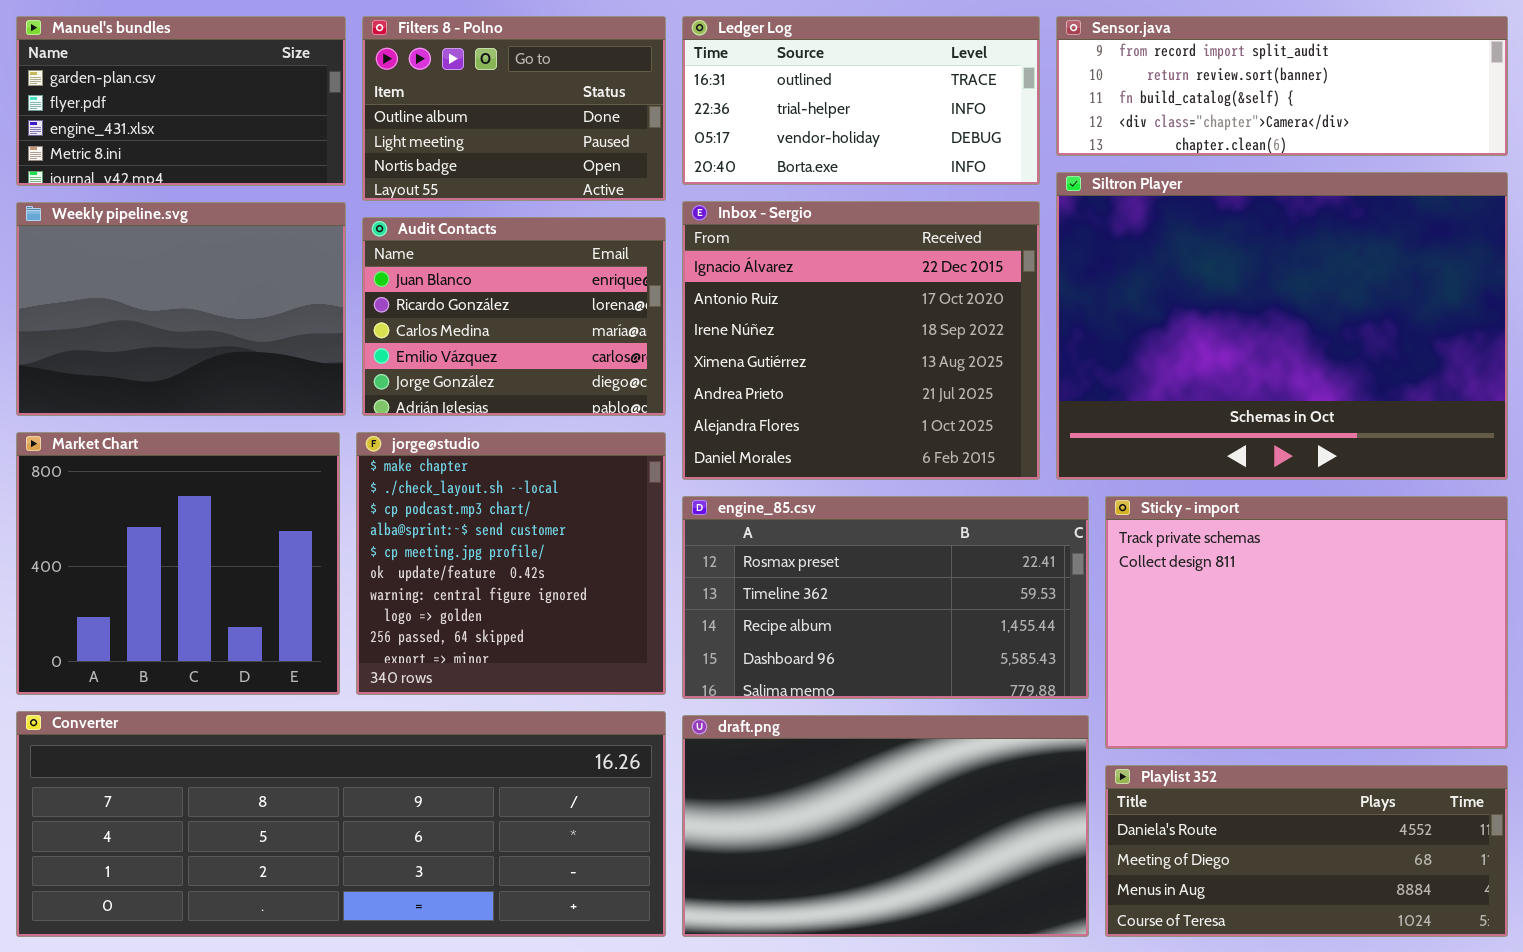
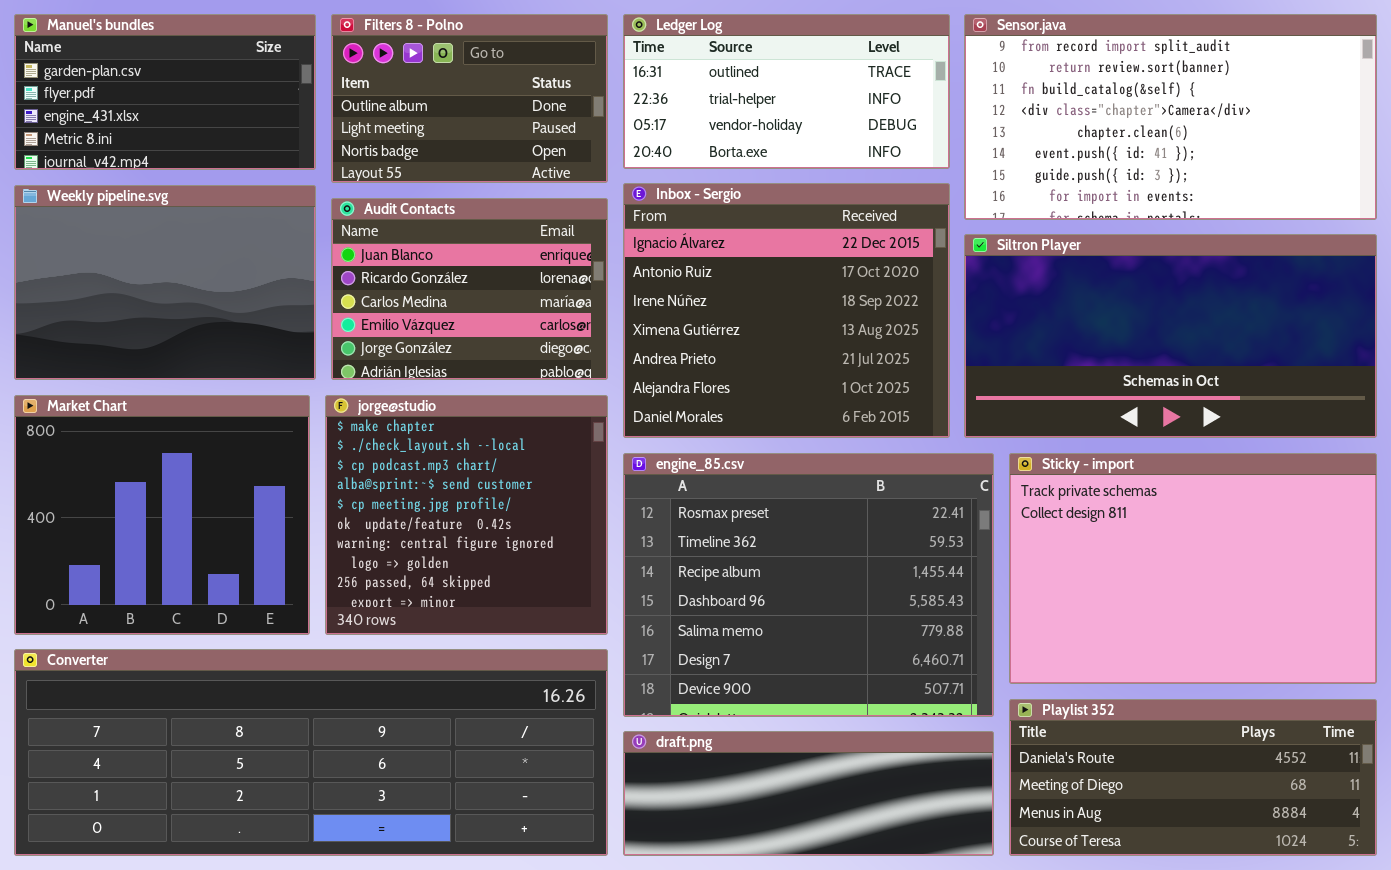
Sensor.java: [1056,16,1508,156] -> [964,14,1377,220], resized
Siltron Player: [1056,172,1508,480] -> [964,234,1377,438], resized
engine_85.csv: [682,496,1089,699] -> [623,453,994,717], resized
draft.png: [682,715,1089,937] -> [623,731,994,856], resized

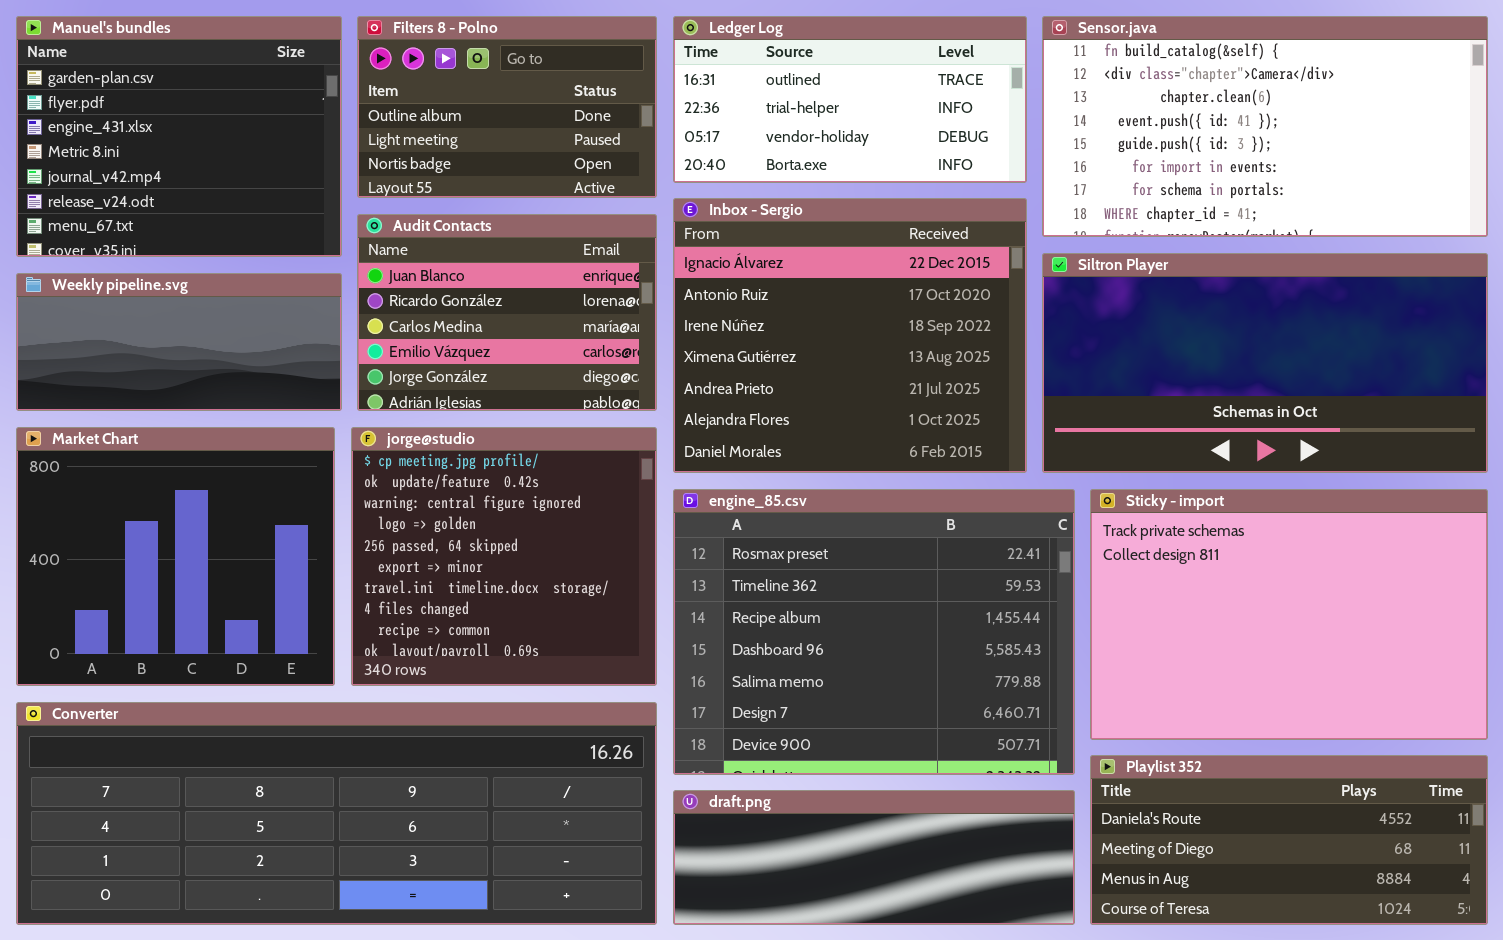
Manuel's bundles: [14,14,316,170] -> [16,16,342,257], resized
Sensor.java: [964,14,1377,220] -> [1042,16,1488,237], scrolled down 2 rows
Weekly pipeline.svg: [14,185,316,380] -> [16,273,342,411], resized
jorge@studio: [325,395,608,635] -> [351,427,657,686], scrolled down 4 rows

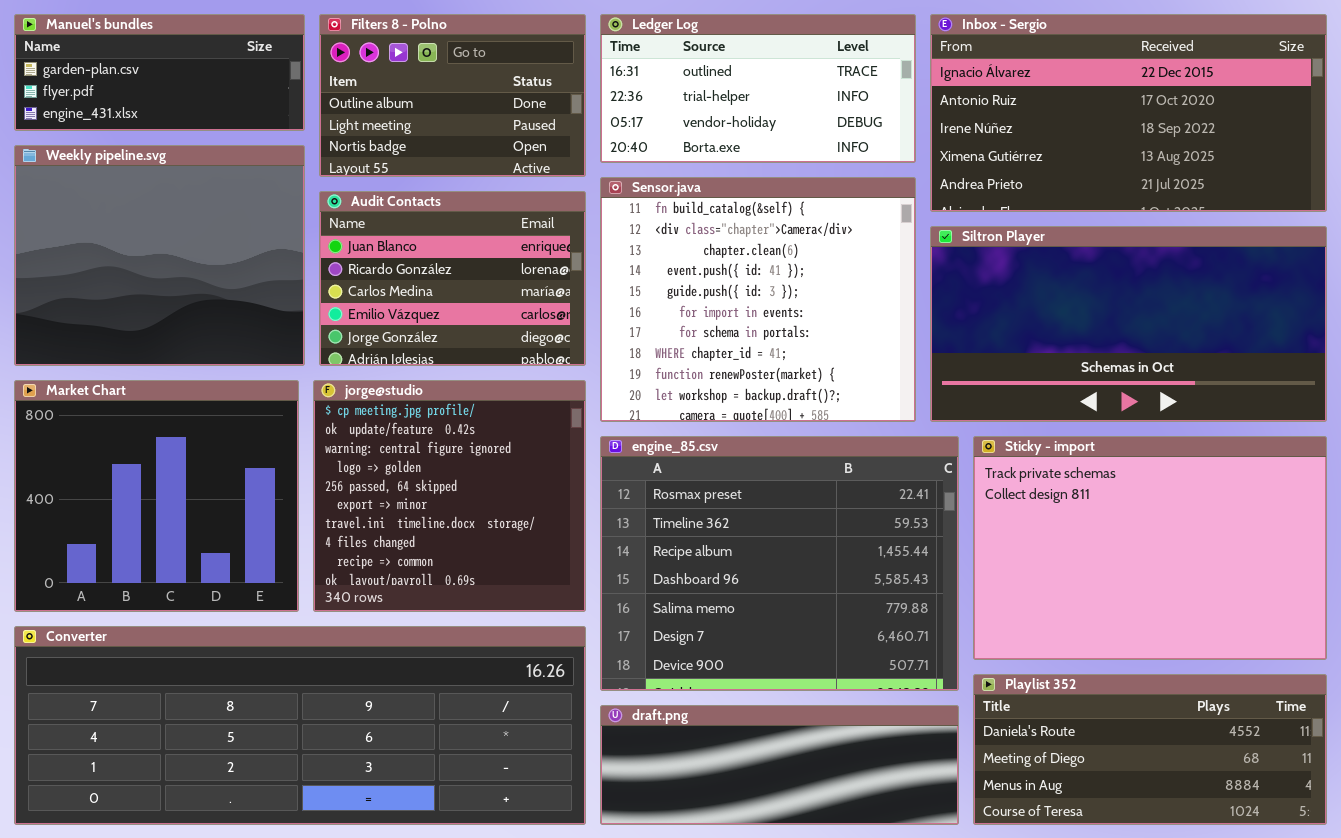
Manuel's bundles: [16,16,342,257] -> [14,14,305,131], resized
Sensor.java: [1042,16,1488,237] -> [600,177,916,422], moved, resized
Inbox - Sergio: [673,198,1027,473] -> [930,14,1327,212], moved, resized
Weekly pipeline.svg: [16,273,342,411] -> [14,145,305,366], resized

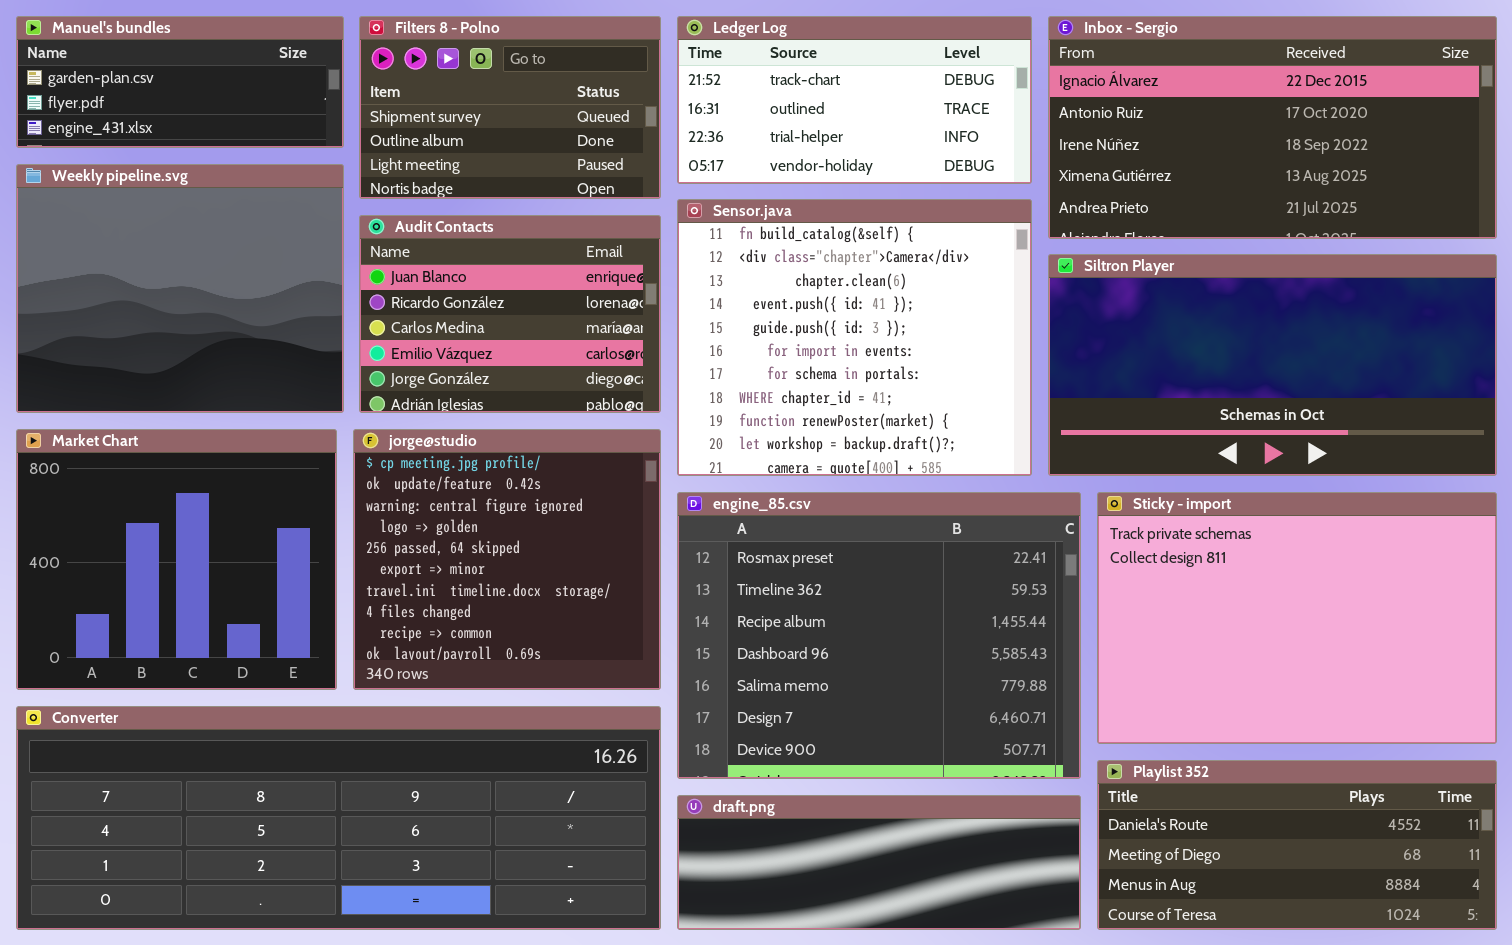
Filters 8 - Polno: [319,14,586,177] -> [359,16,661,199], scrolled up 1 row
Ledger Log: [600,14,916,163] -> [677,16,1032,184], scrolled up 1 row

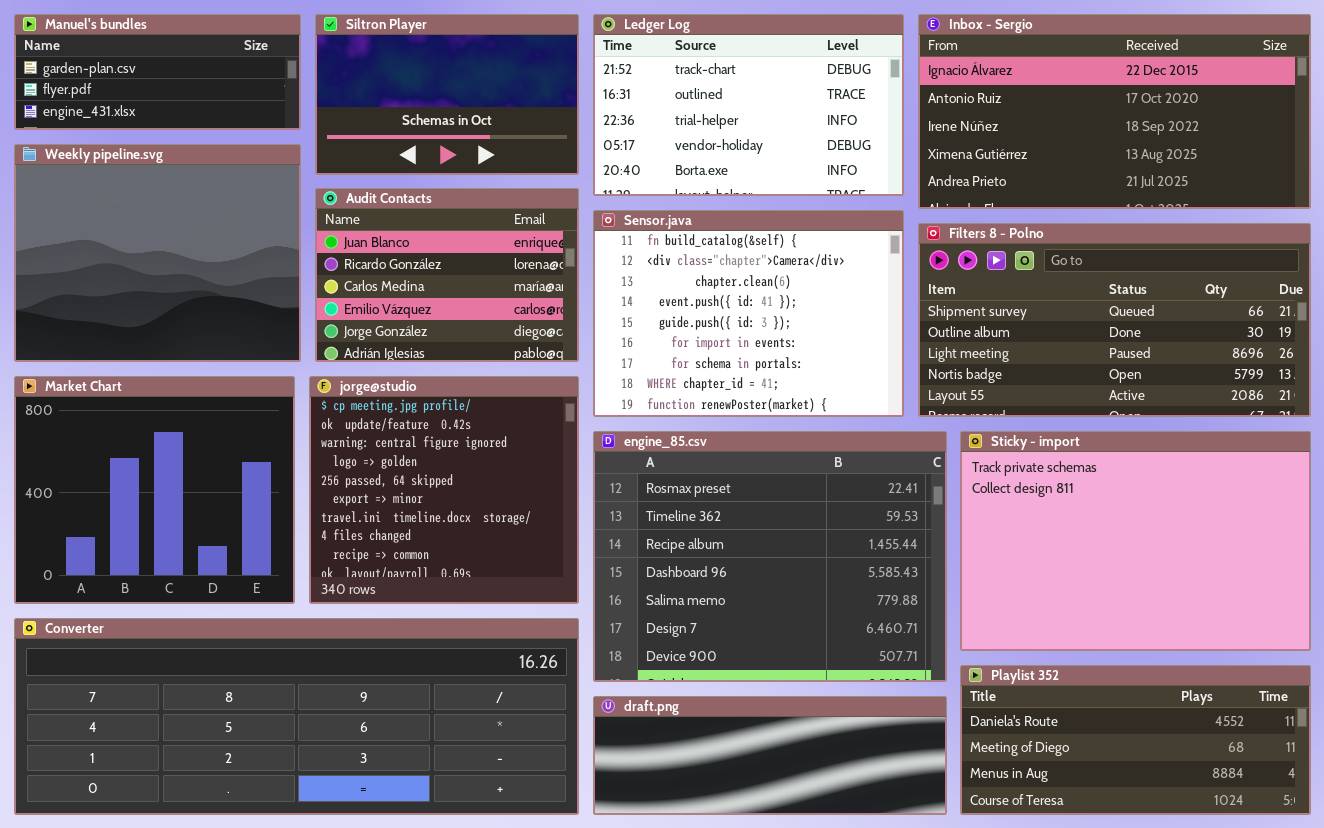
Filters 8 - Polno: [359,16,661,199] -> [918,223,1311,417], moved, resized
Ledger Log: [677,16,1032,184] -> [593,14,904,196], resized
Sensor.java: [677,199,1032,476] -> [593,210,904,417], resized
Siltron Player: [1048,254,1497,476] -> [315,14,579,175], moved, resized

